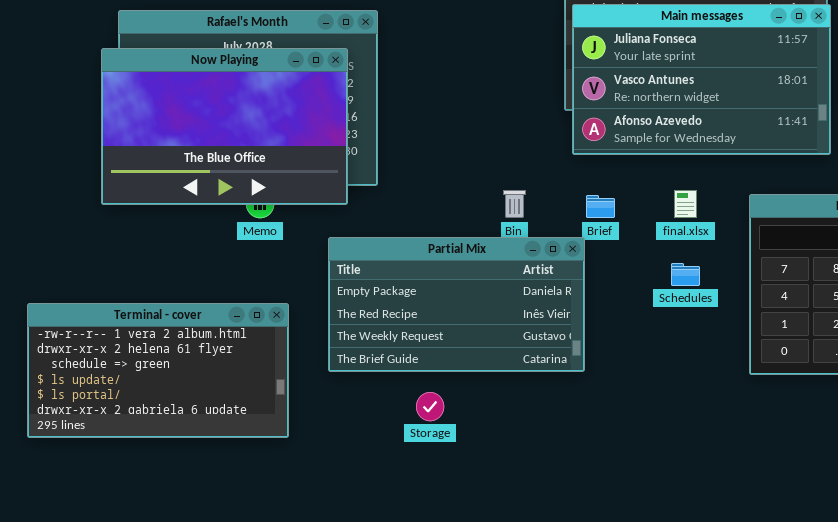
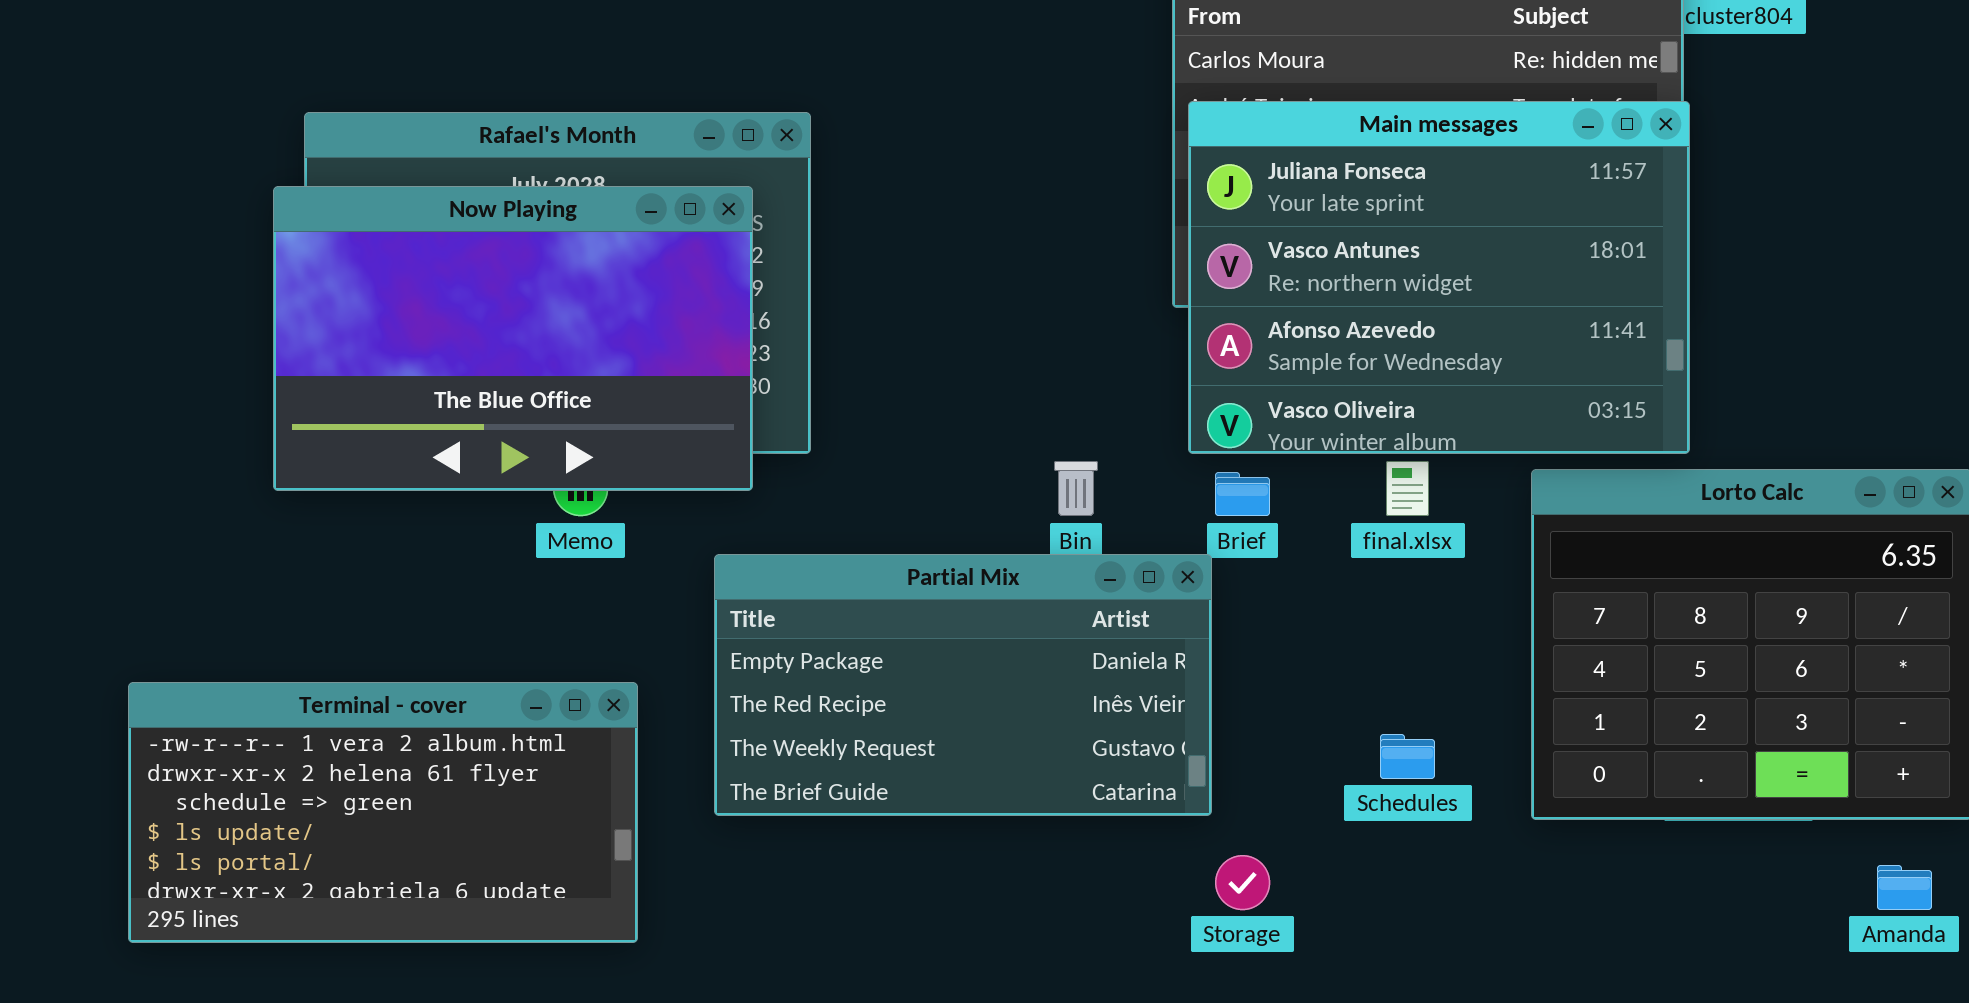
Main messages: [572,4,831,155] -> [1188,101,1690,454], resized
Schedules: [671,263,700,286] -> [1380,734,1435,779], moved
Storage: [416,392,444,421] -> [1215,855,1270,910], moved

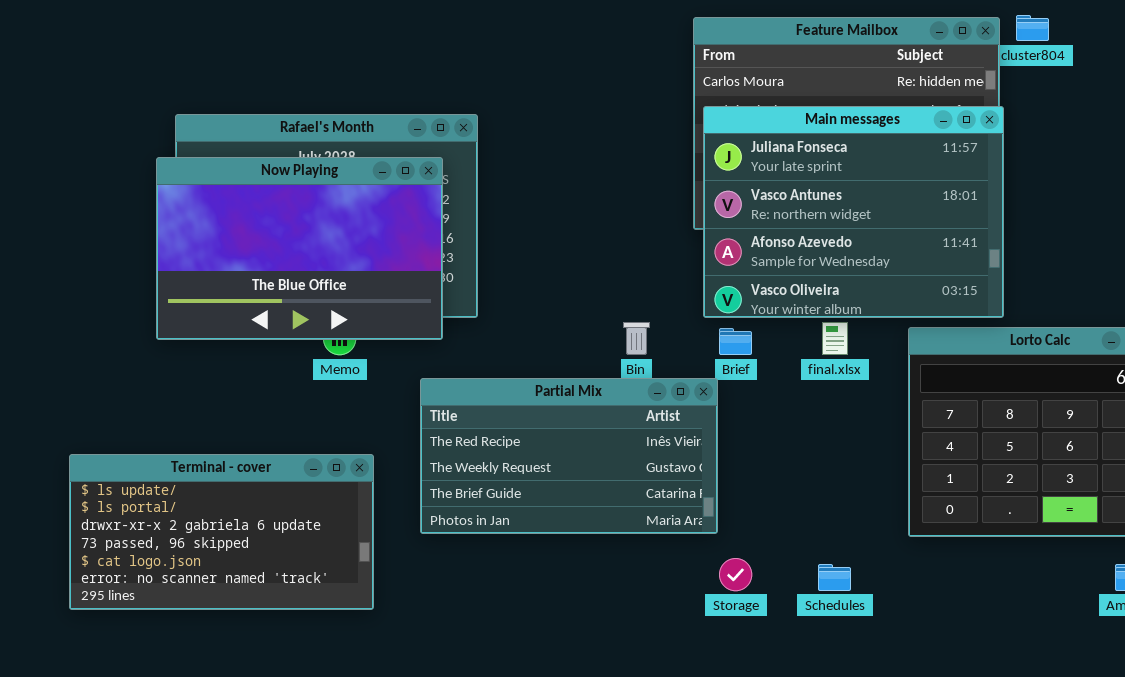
Partial Mix: [714,554,1212,816] -> [420,378,718,534], scrolled down 1 row
Terminal - cover: [128,682,638,943] -> [69,454,374,610], scrolled down 3 rows
Schedules: [1380,734,1435,779] -> [818,564,851,591], moved

